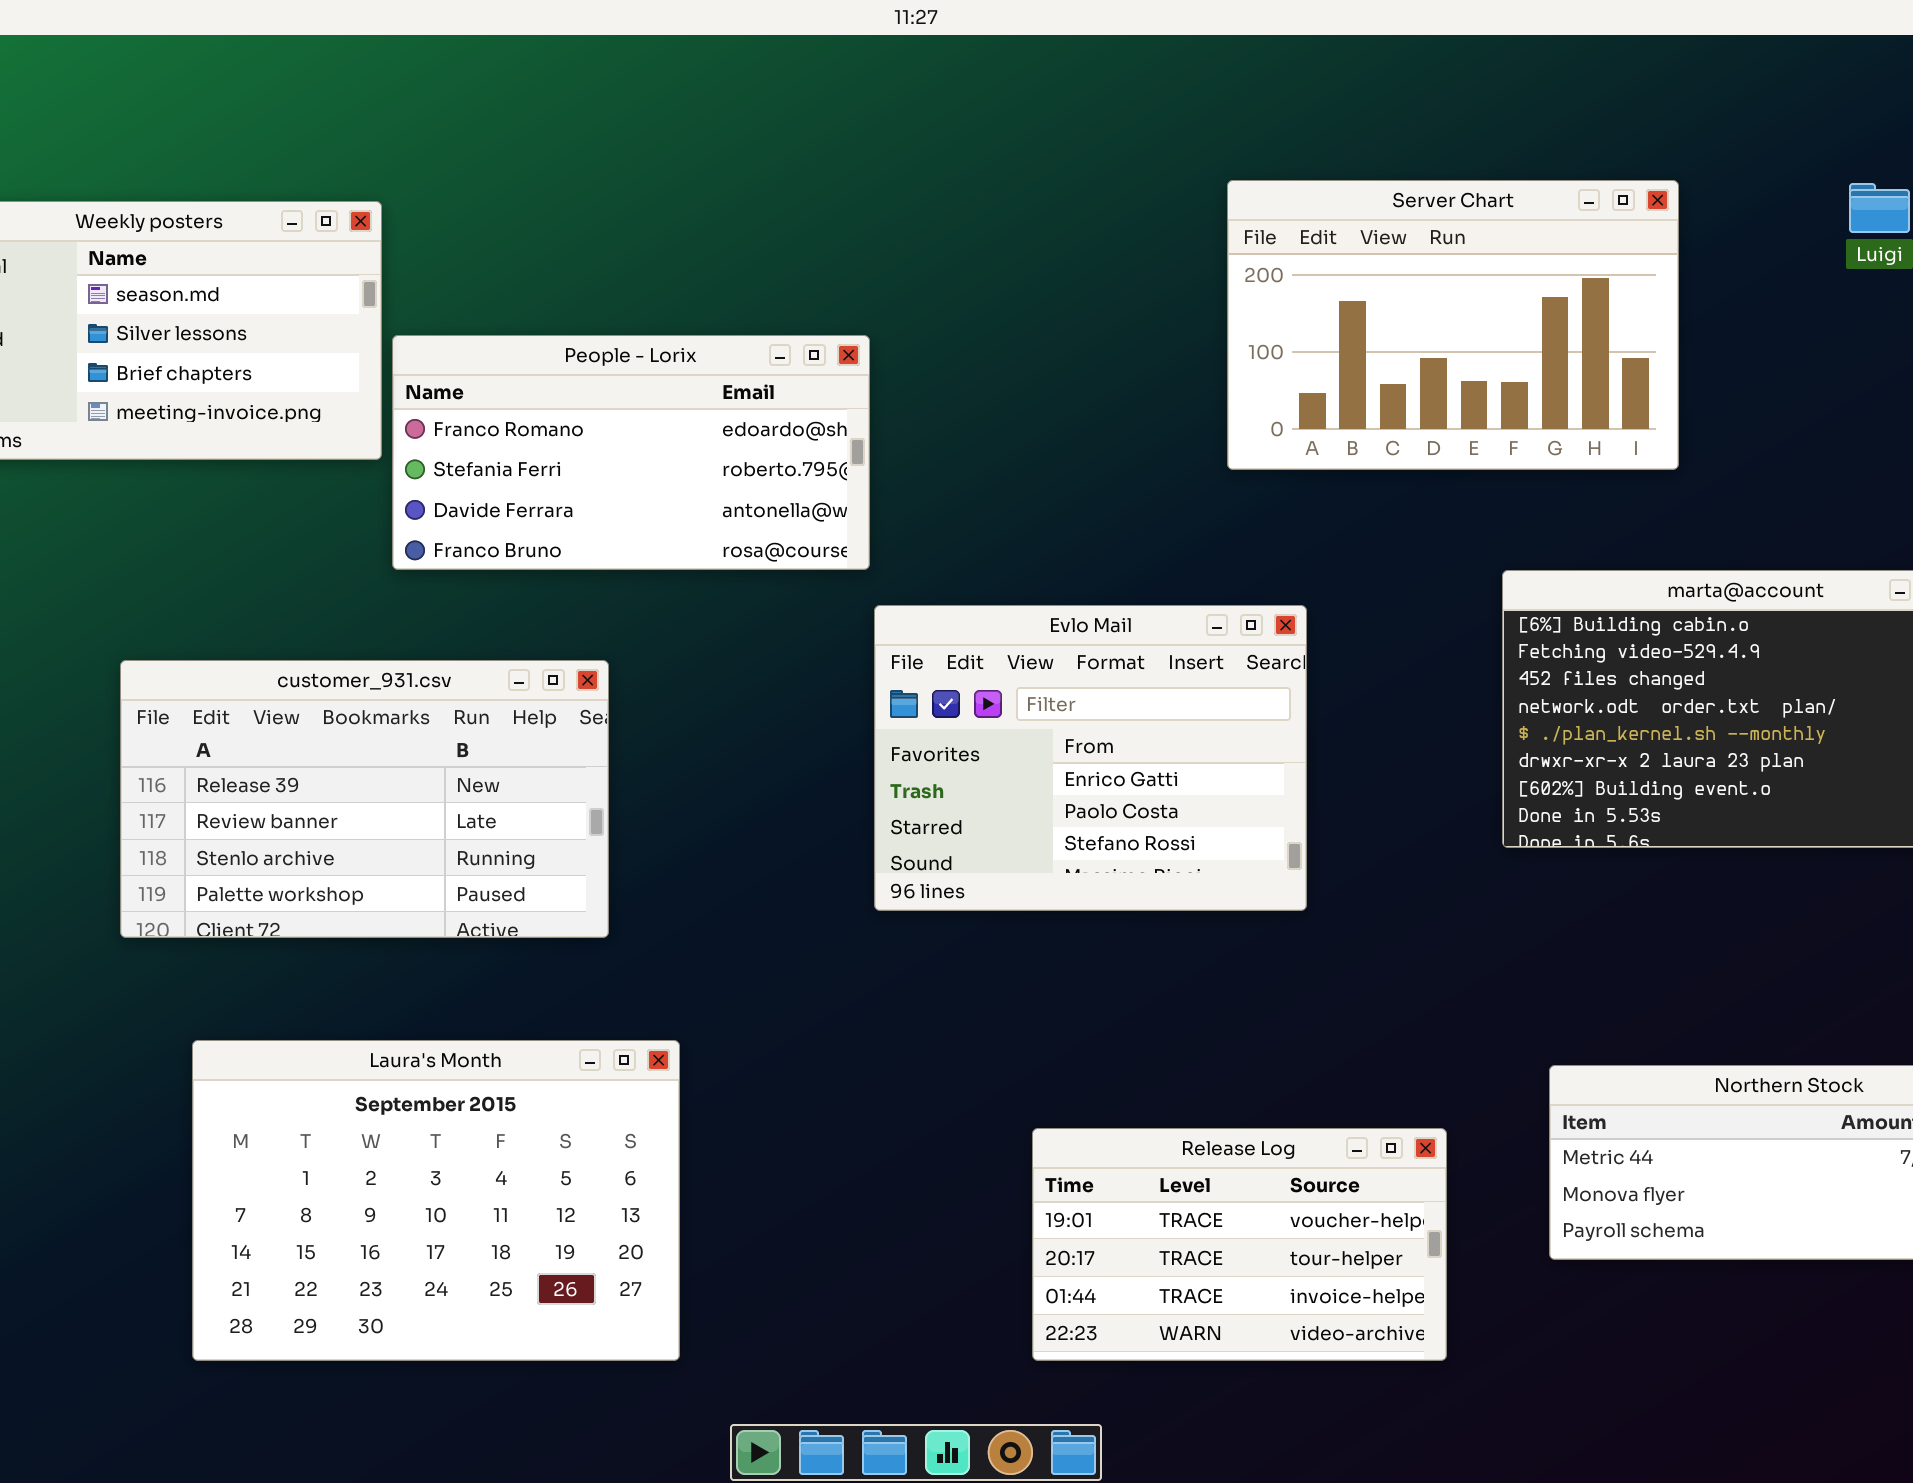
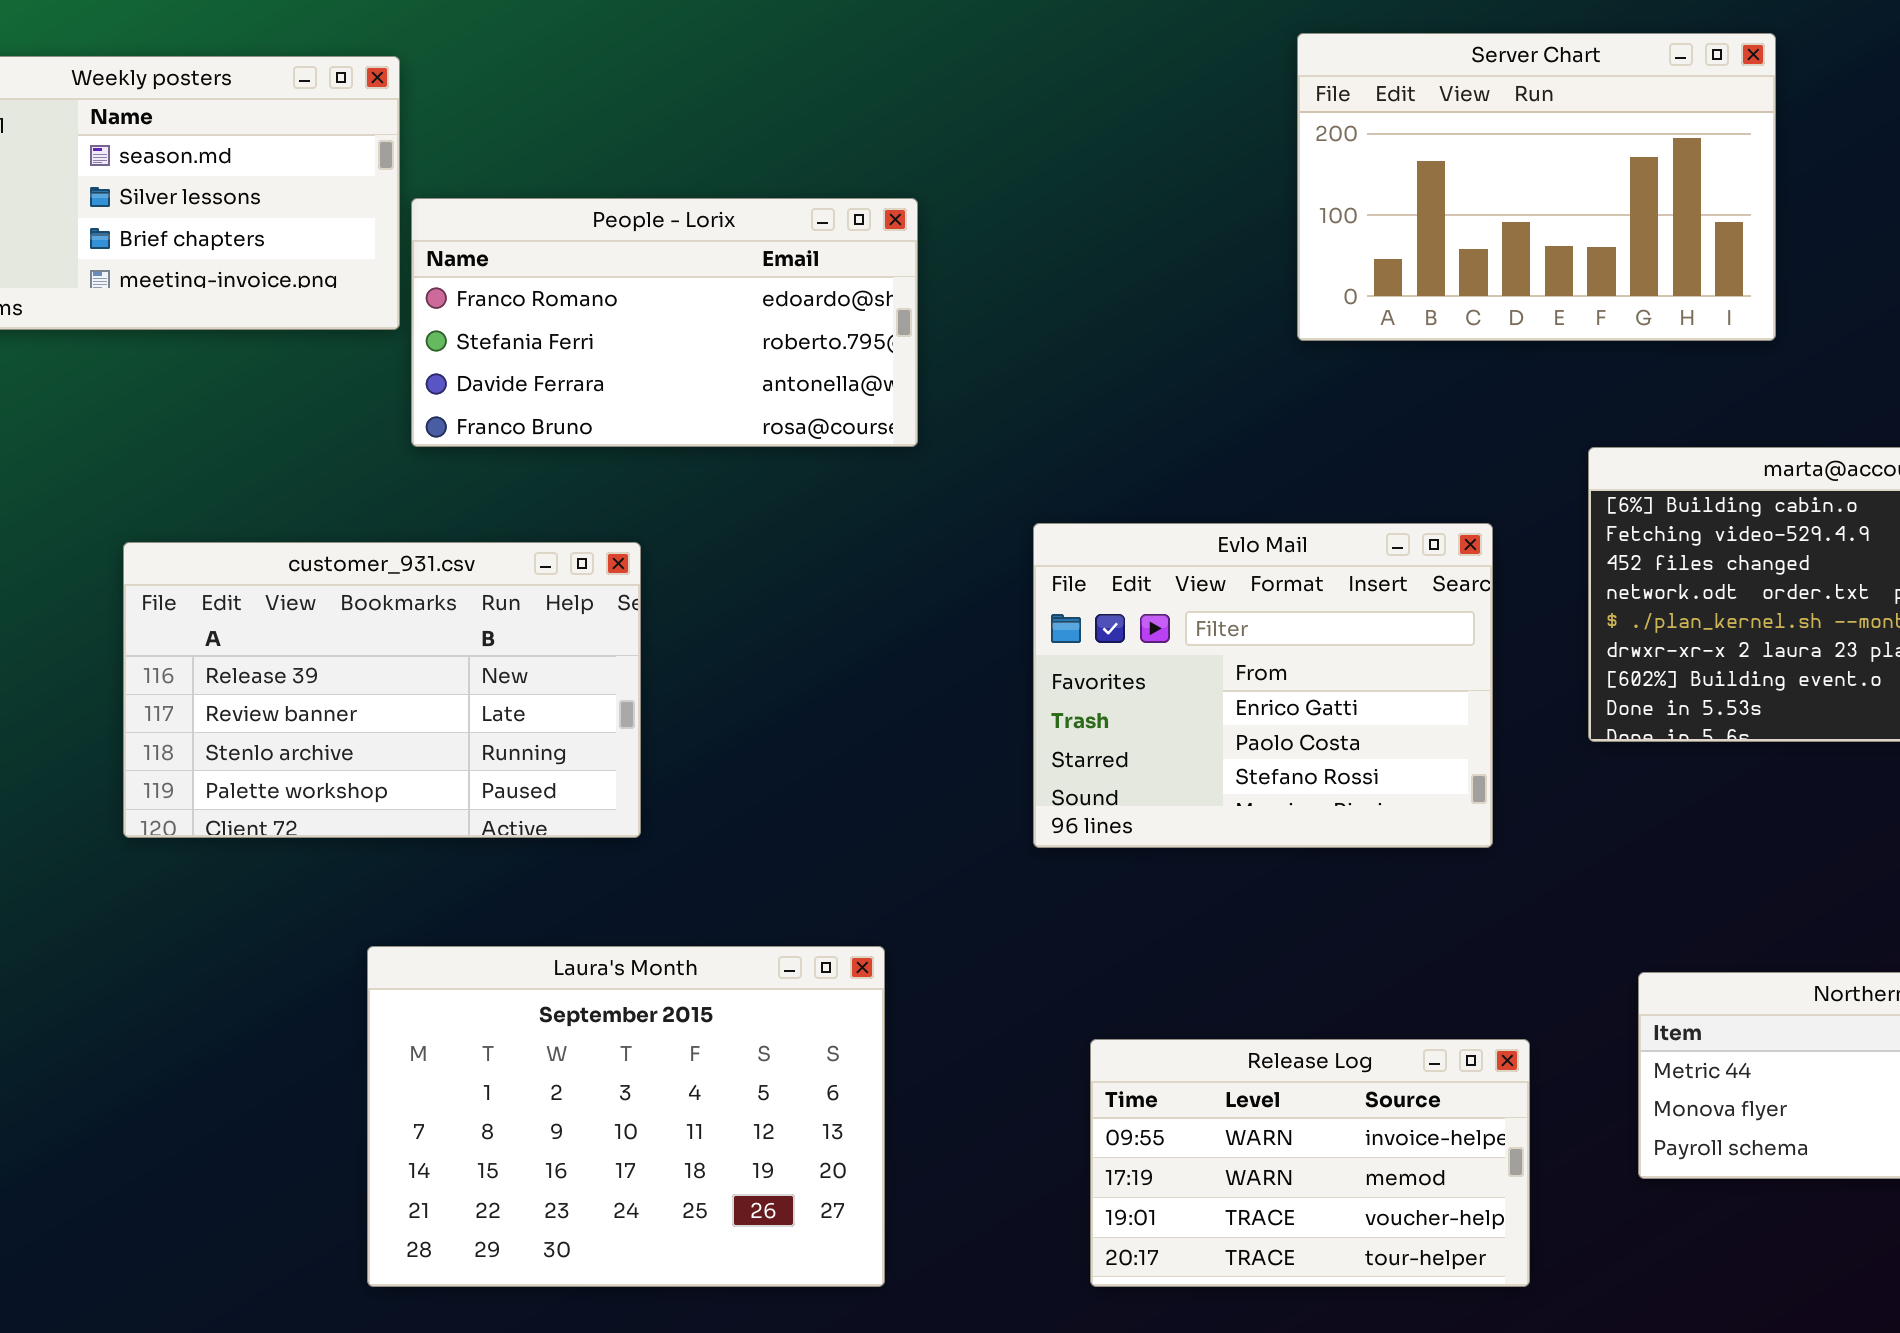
Evlo Mail: [874,605,1307,911] -> [1033,523,1493,848], moved
Laura's Month: [192,1040,680,1361] -> [367,946,885,1287], moved
Release Log: [1032,1128,1447,1361] -> [1090,1039,1530,1287], scrolled up 2 rows

